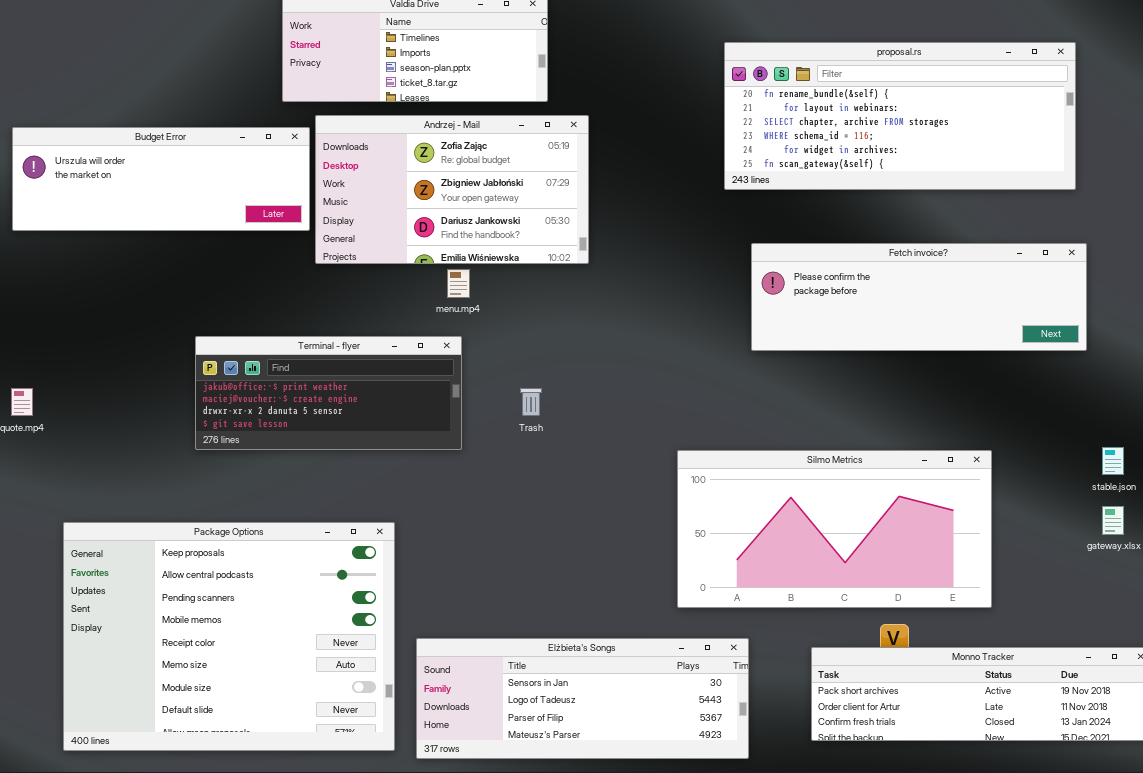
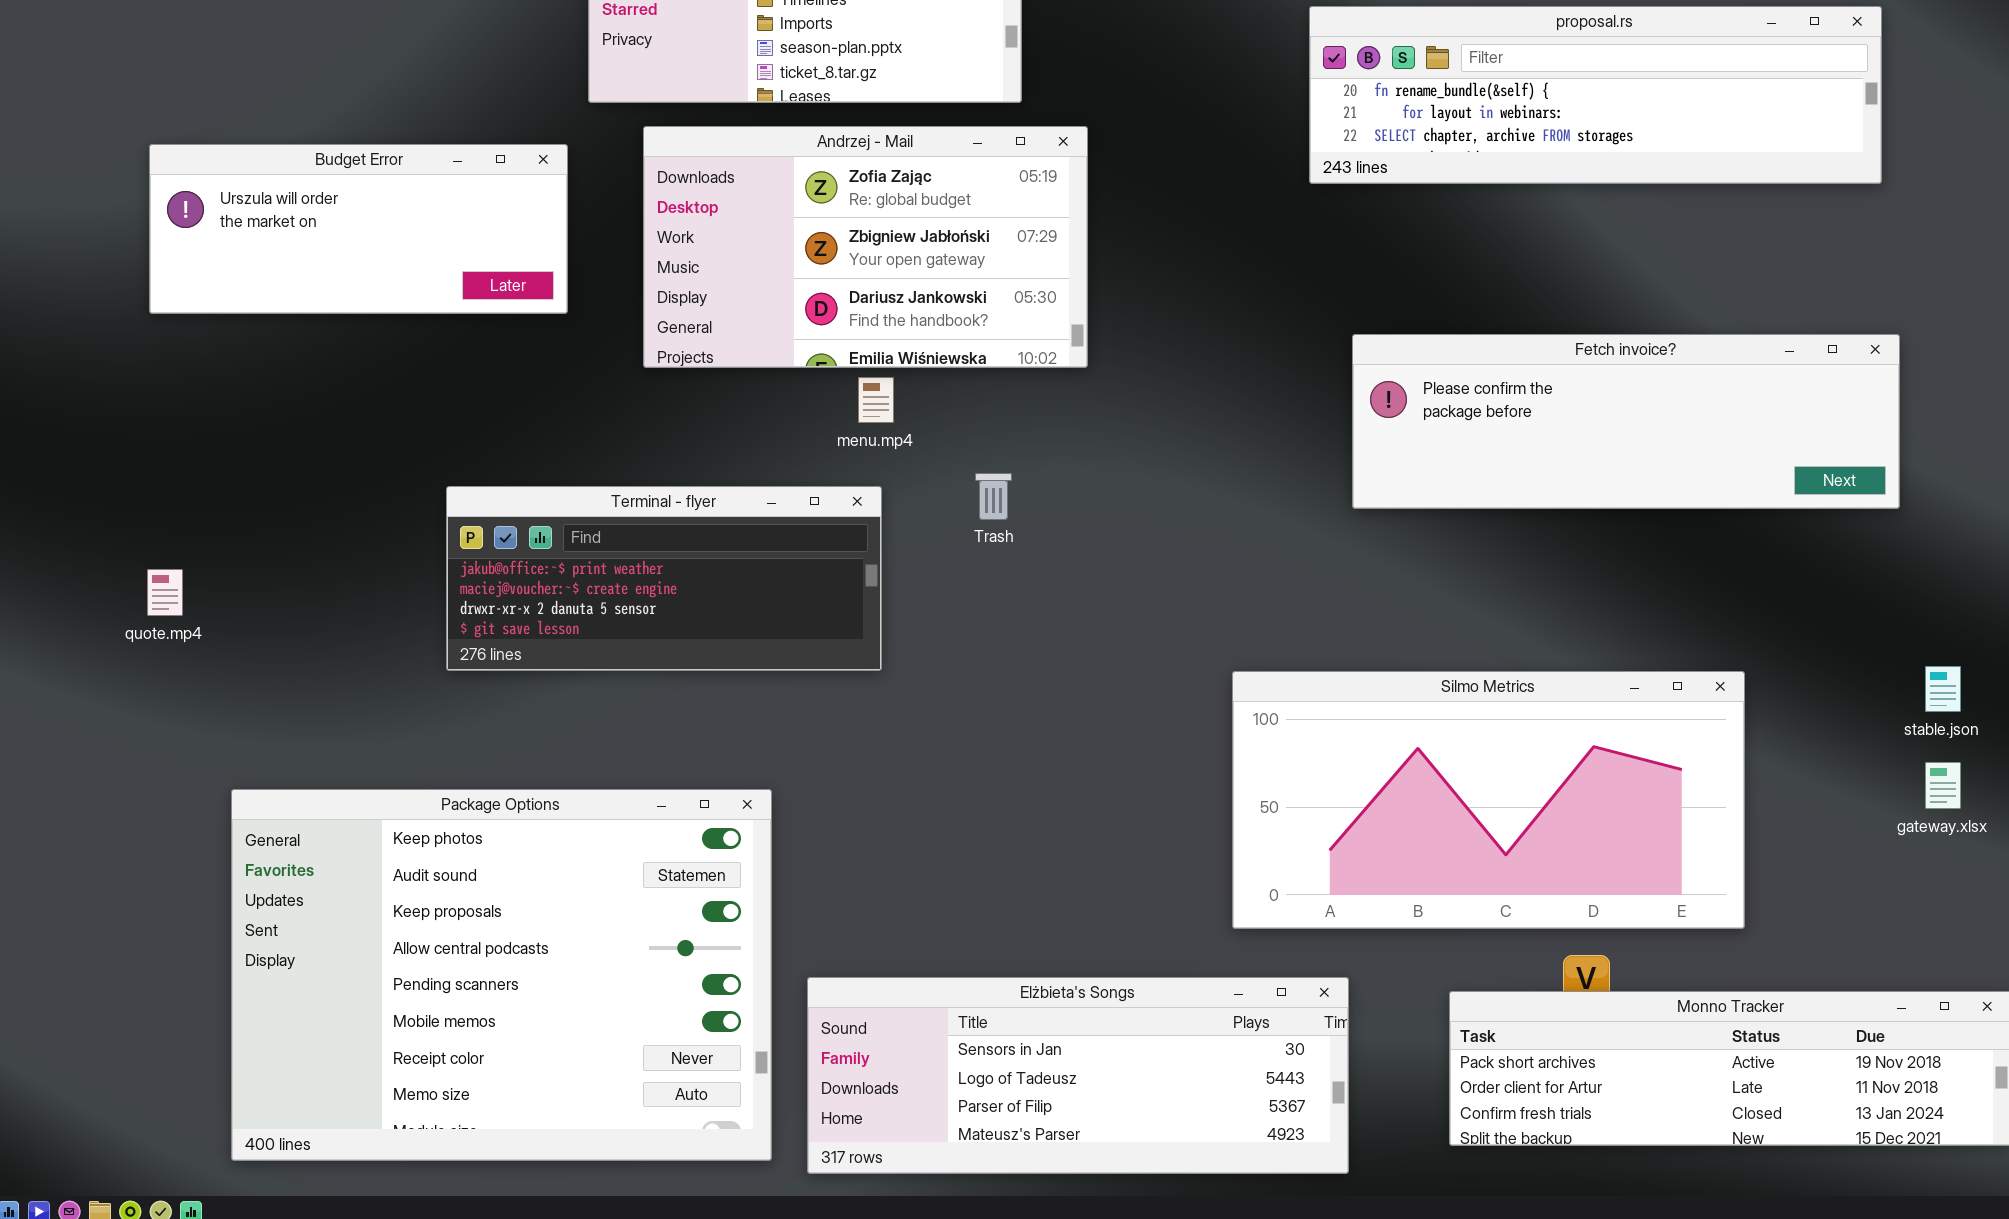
proposal.rs: [724,42,1076,190] -> [1309,6,1882,184], resized
Budget Error: [12,127,310,231] -> [149,144,568,314], resized
Trash: [520,388,542,416] -> [975,473,1012,520], moved
Package Options: [63,522,395,751] -> [231,789,772,1161], scrolled up 2 rows

